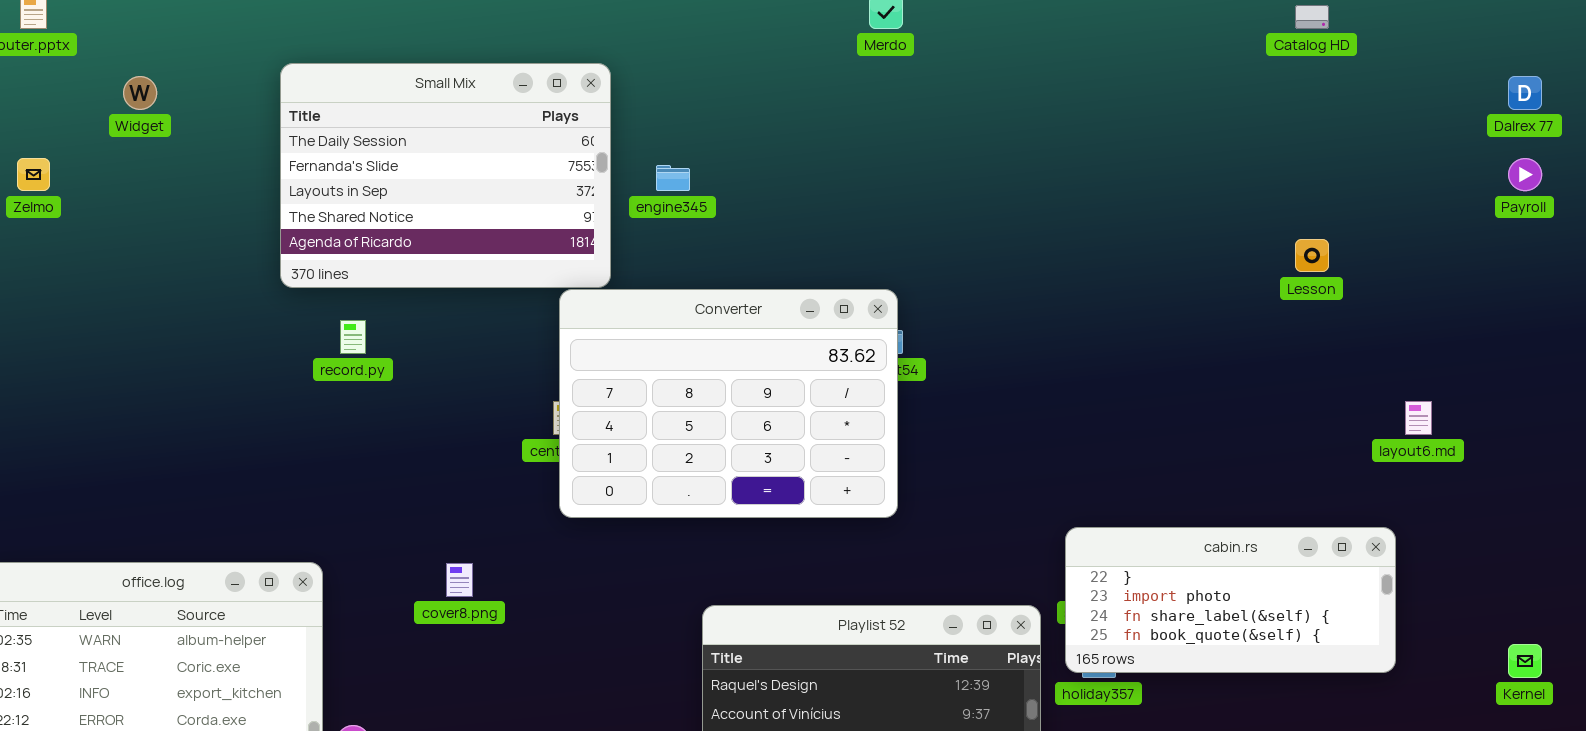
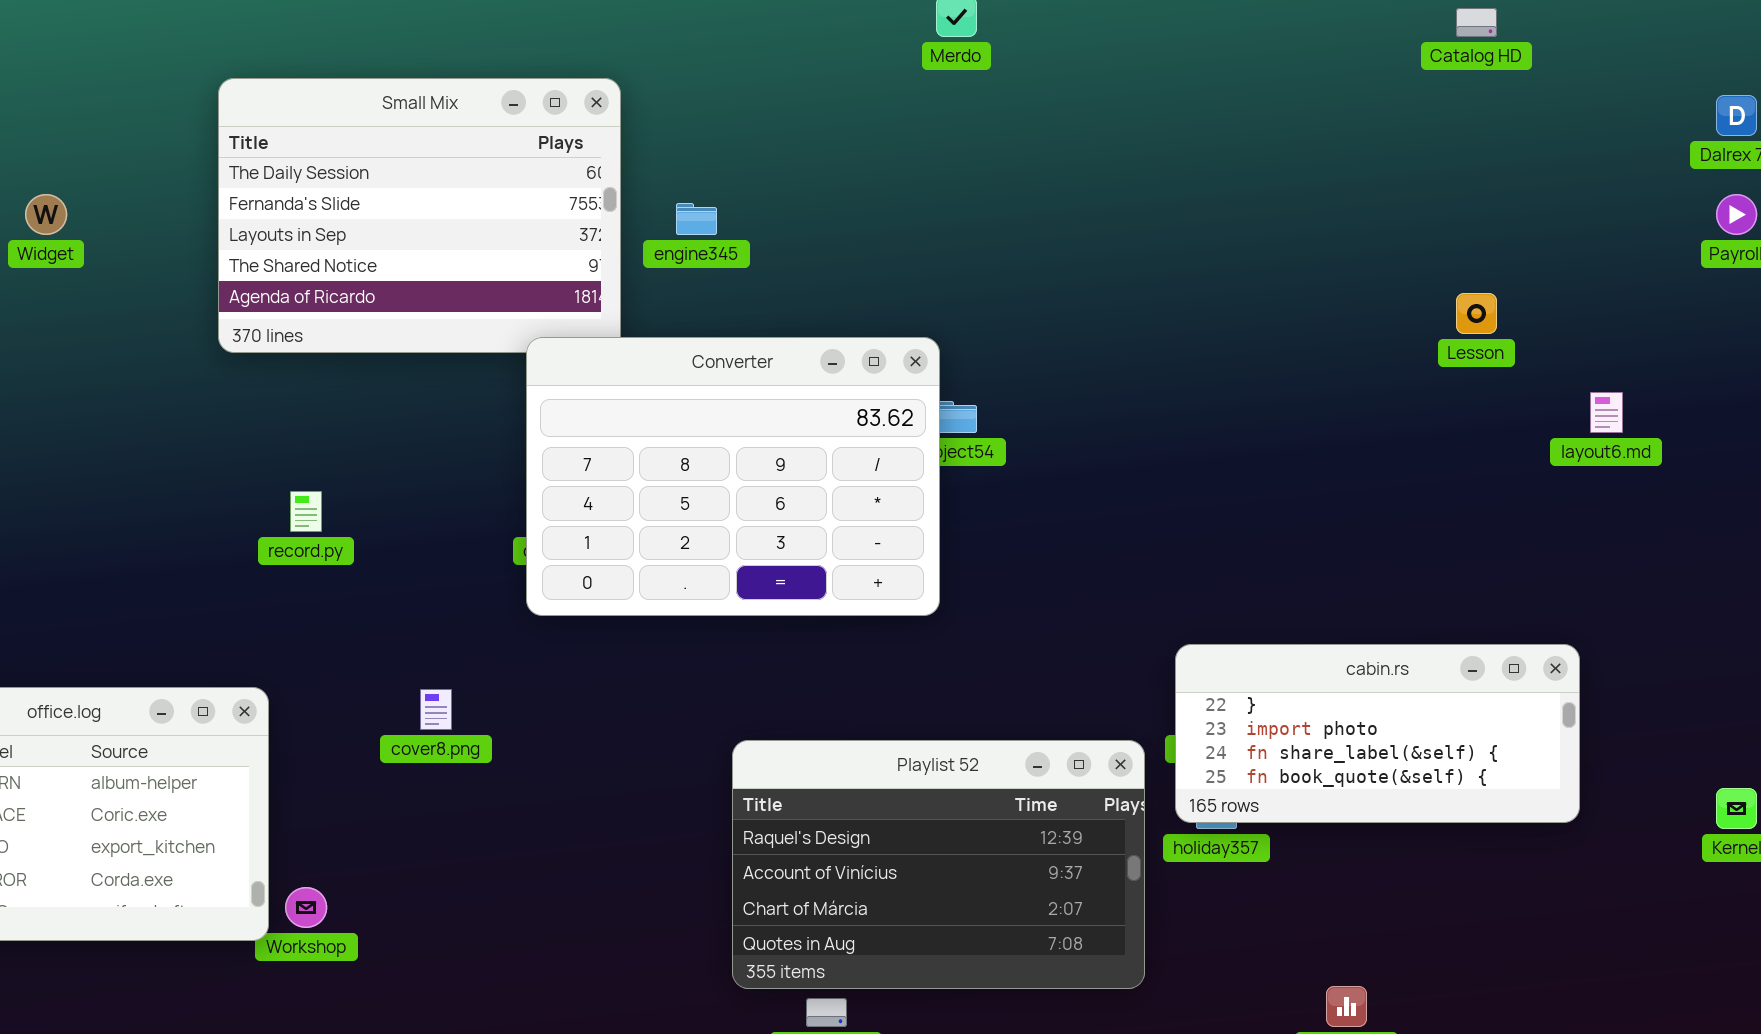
Widget: [123,76,157,110] -> [25,194,67,235], moved
Converter: [559,289,898,518] -> [526,337,940,616], moved
record.py: [340,320,366,354] -> [290,491,322,532], moved
layout6.md: [1405,401,1432,435] -> [1590,392,1623,433], moved

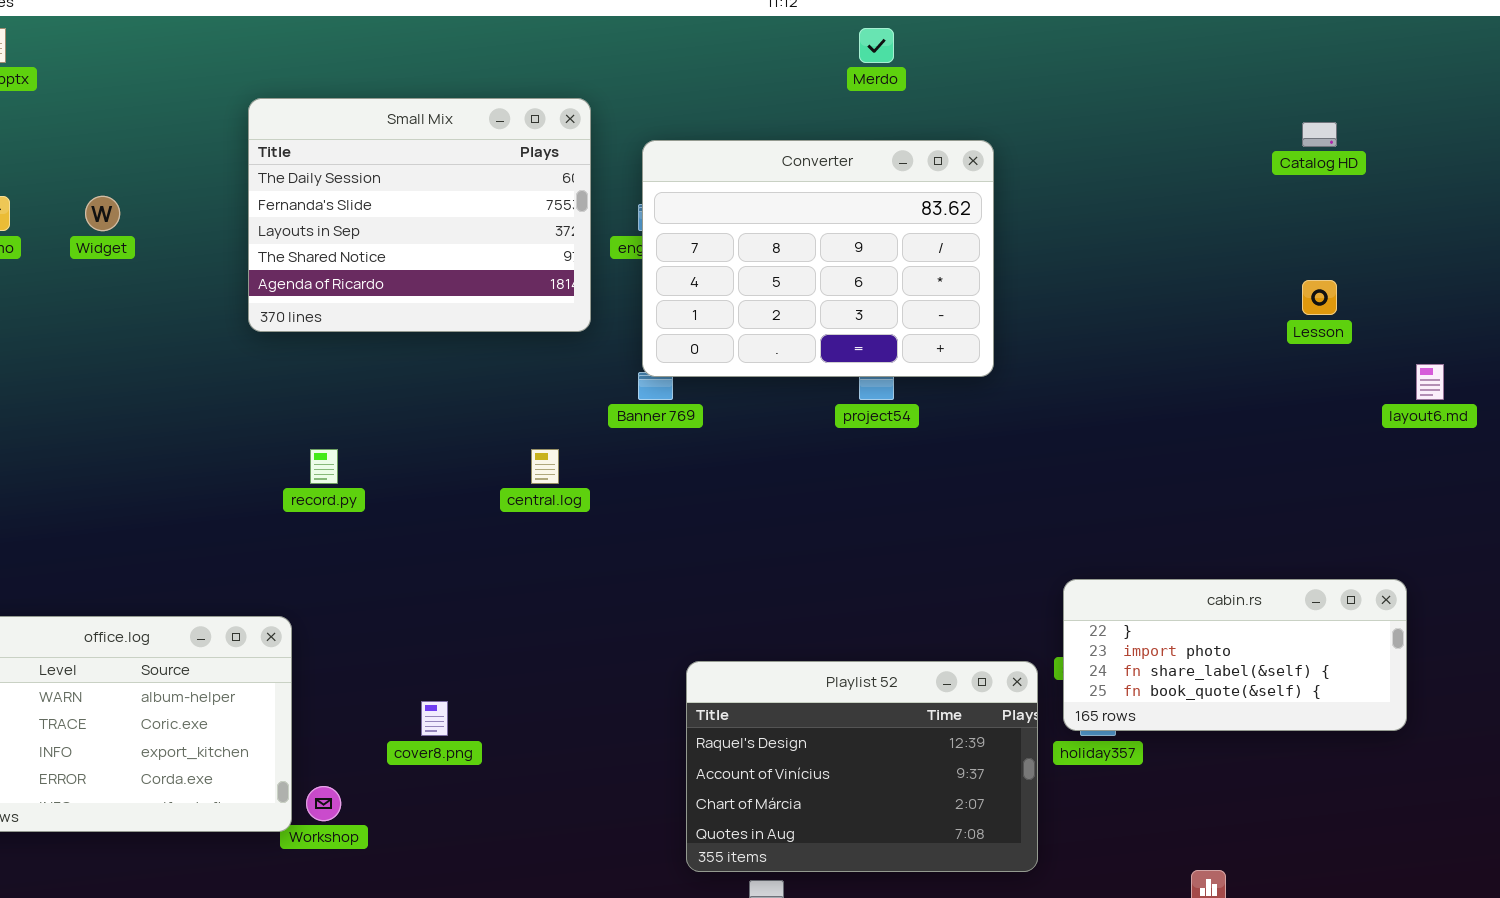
Catalog HD: [1456,8,1497,37] -> [1302,122,1337,147], moved
Converter: [526,337,940,616] -> [642,140,994,377], moved
cover8.png: [420,689,452,730] -> [421,701,448,736], moved

